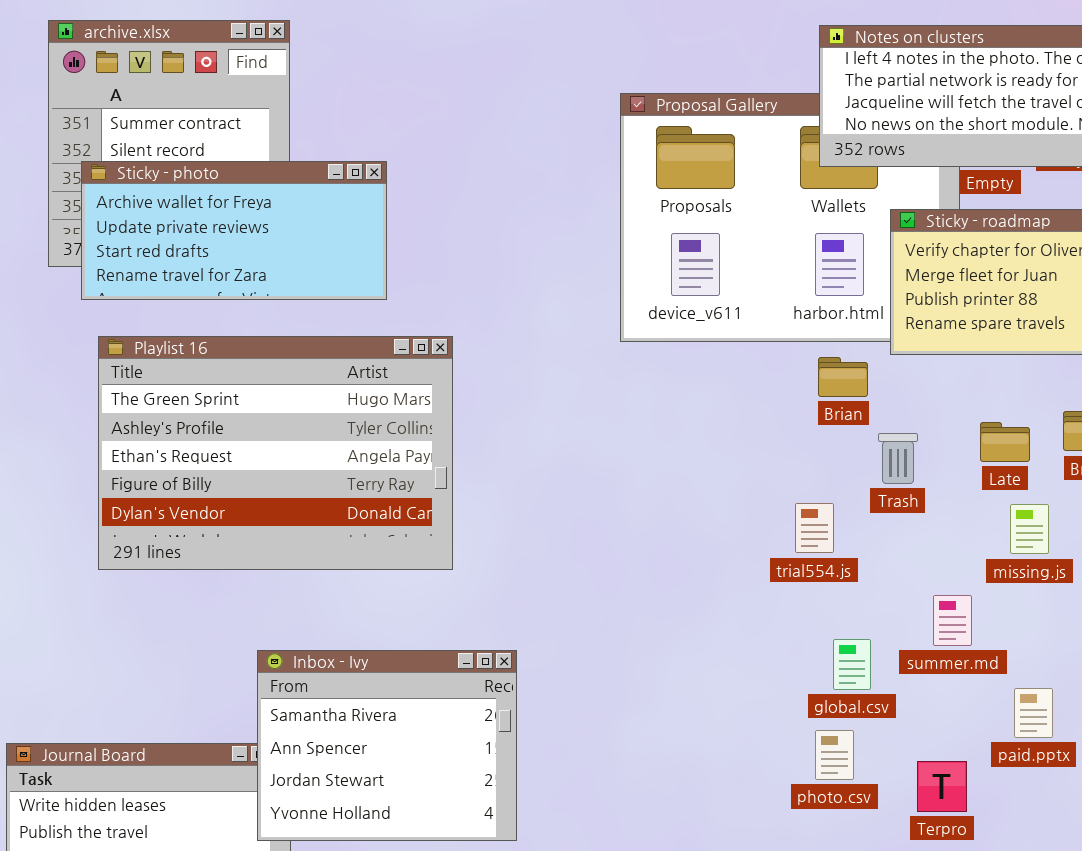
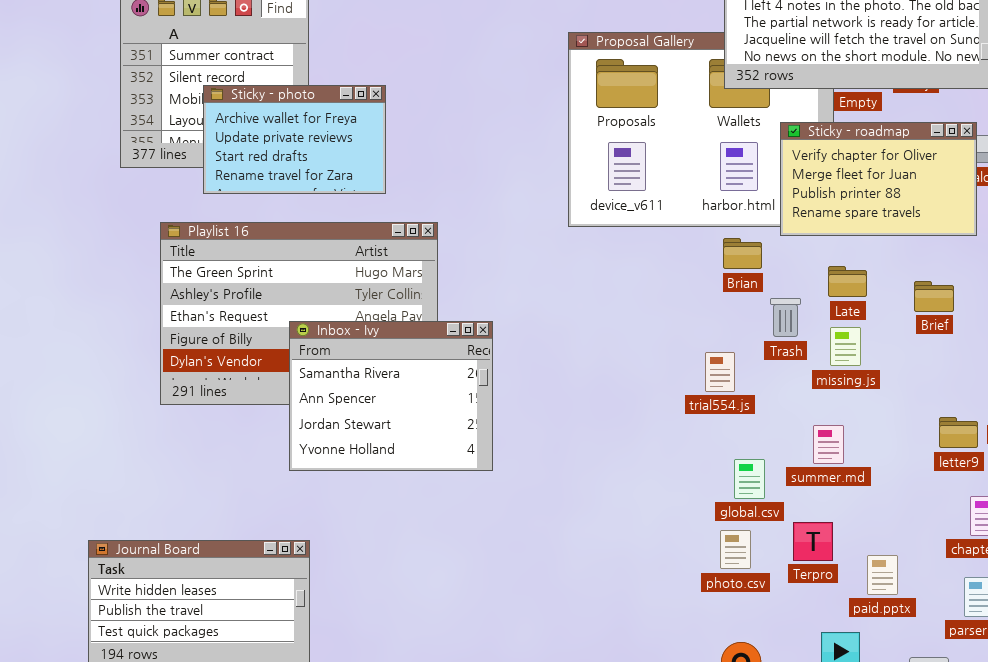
Sticky - photo: [81,161,387,300] -> [203,85,386,194], resized
Late: [980,422,1030,462] -> [828,266,867,297], moved
missing.js: [1010,504,1049,554] -> [830,327,861,366], moved
Inbox - Ivy: [257,650,517,841] -> [289,321,493,471], moved
paid.pptx: [1014,688,1053,738] -> [867,555,898,595], moved
Terpro: [917,761,967,812] -> [793,522,833,561], moved

